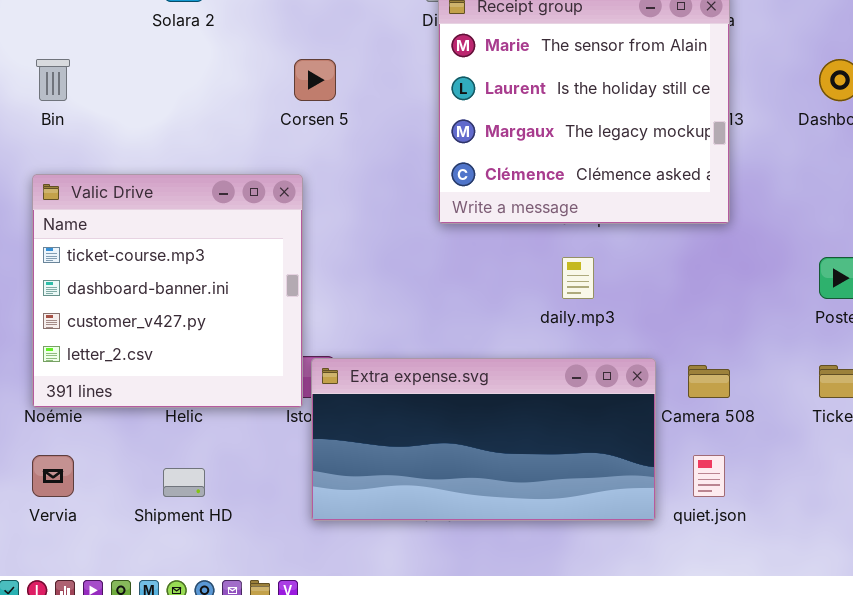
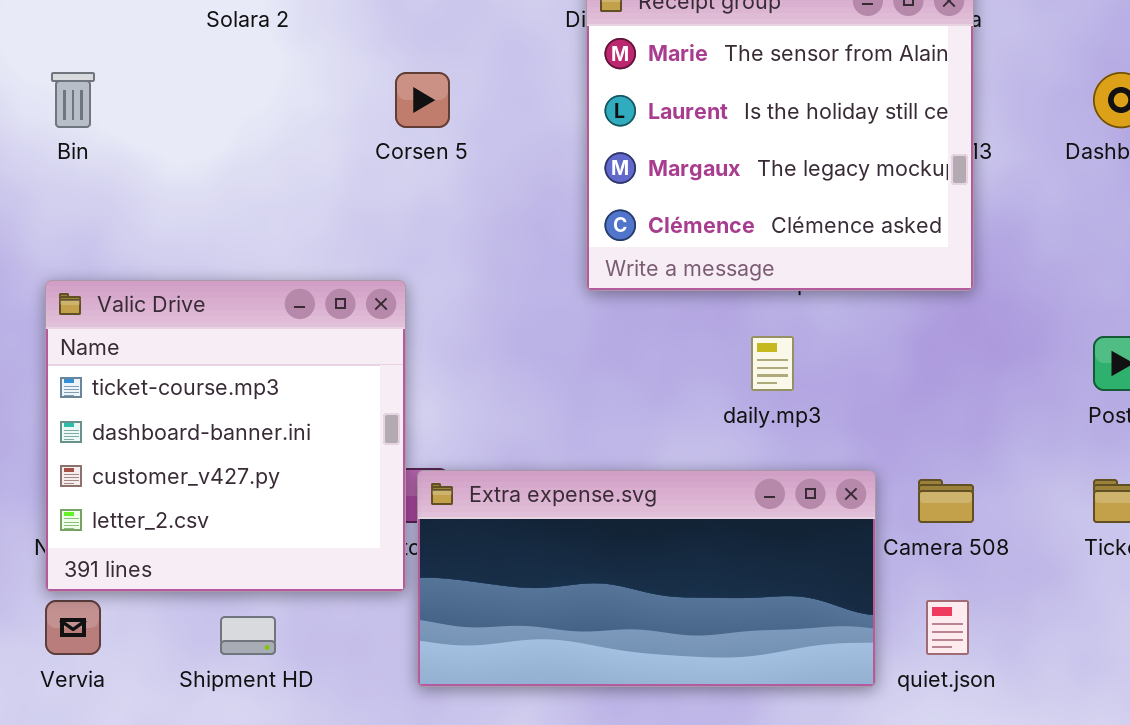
Valic Drive: [32,174,303,408] -> [45,280,406,592], moved

